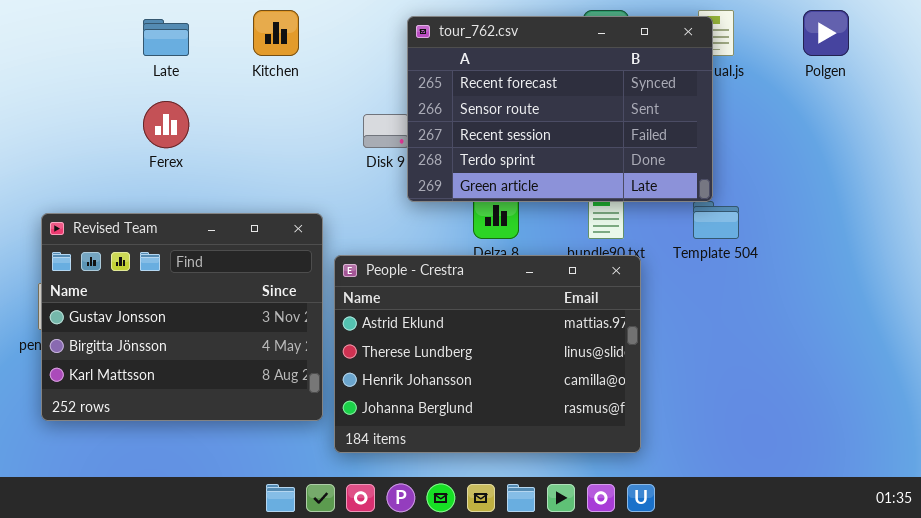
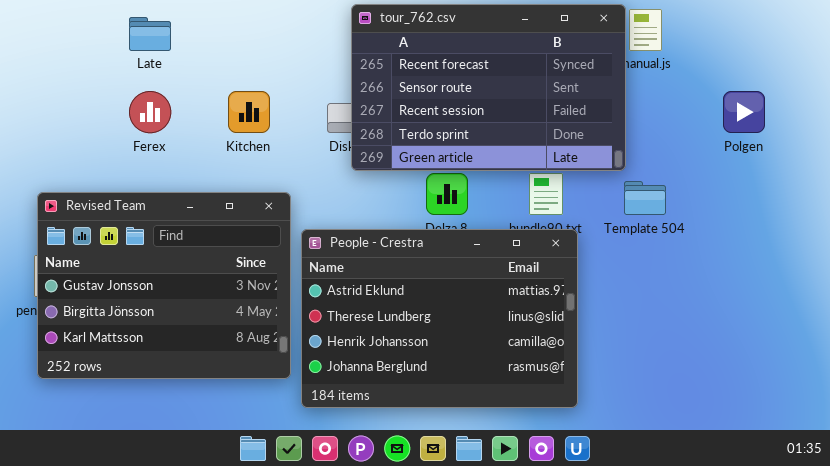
Kitchen: [253,10,299,56] -> [228,91,270,133], moved
Polgen: [803,10,849,56] -> [723,91,765,133], moved
tour_762.csv: [407,16,713,202] -> [351,4,626,171], moved

